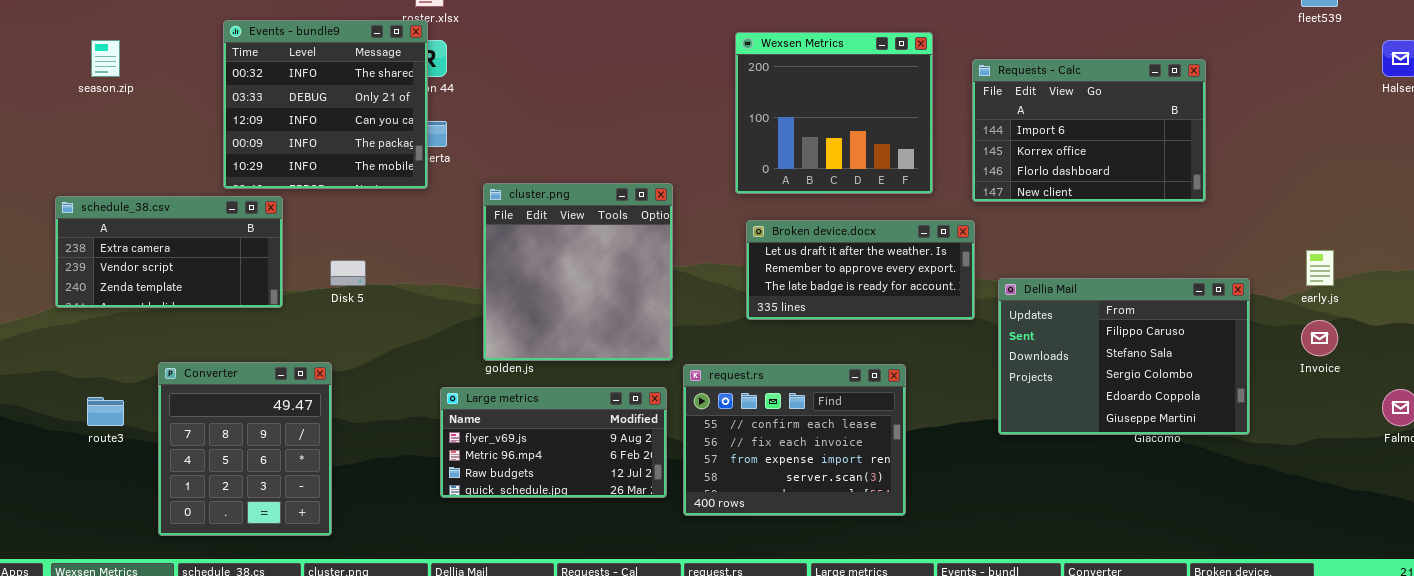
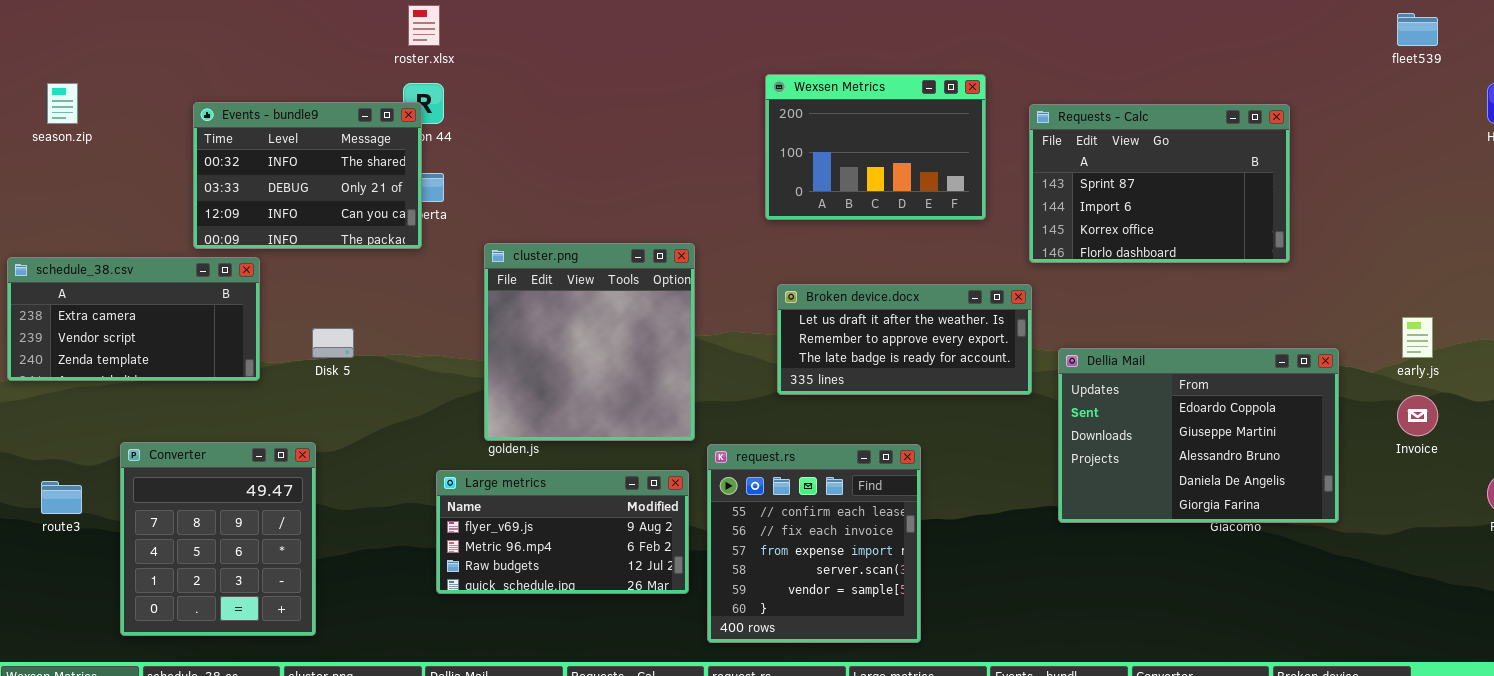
Events - bundle9: [223,20,428,189] -> [193,102,422,249], resized
Wexsen Metrics: [735,32,933,194] -> [765,74,986,220], resized
Requests - Calc: [972,59,1206,202] -> [1029,104,1290,263], scrolled up 1 row
Dellia Mail: [998,278,1250,435] -> [1058,348,1339,523], scrolled down 3 rows
request.rs: [683,364,906,516] -> [707,444,921,643], resized

